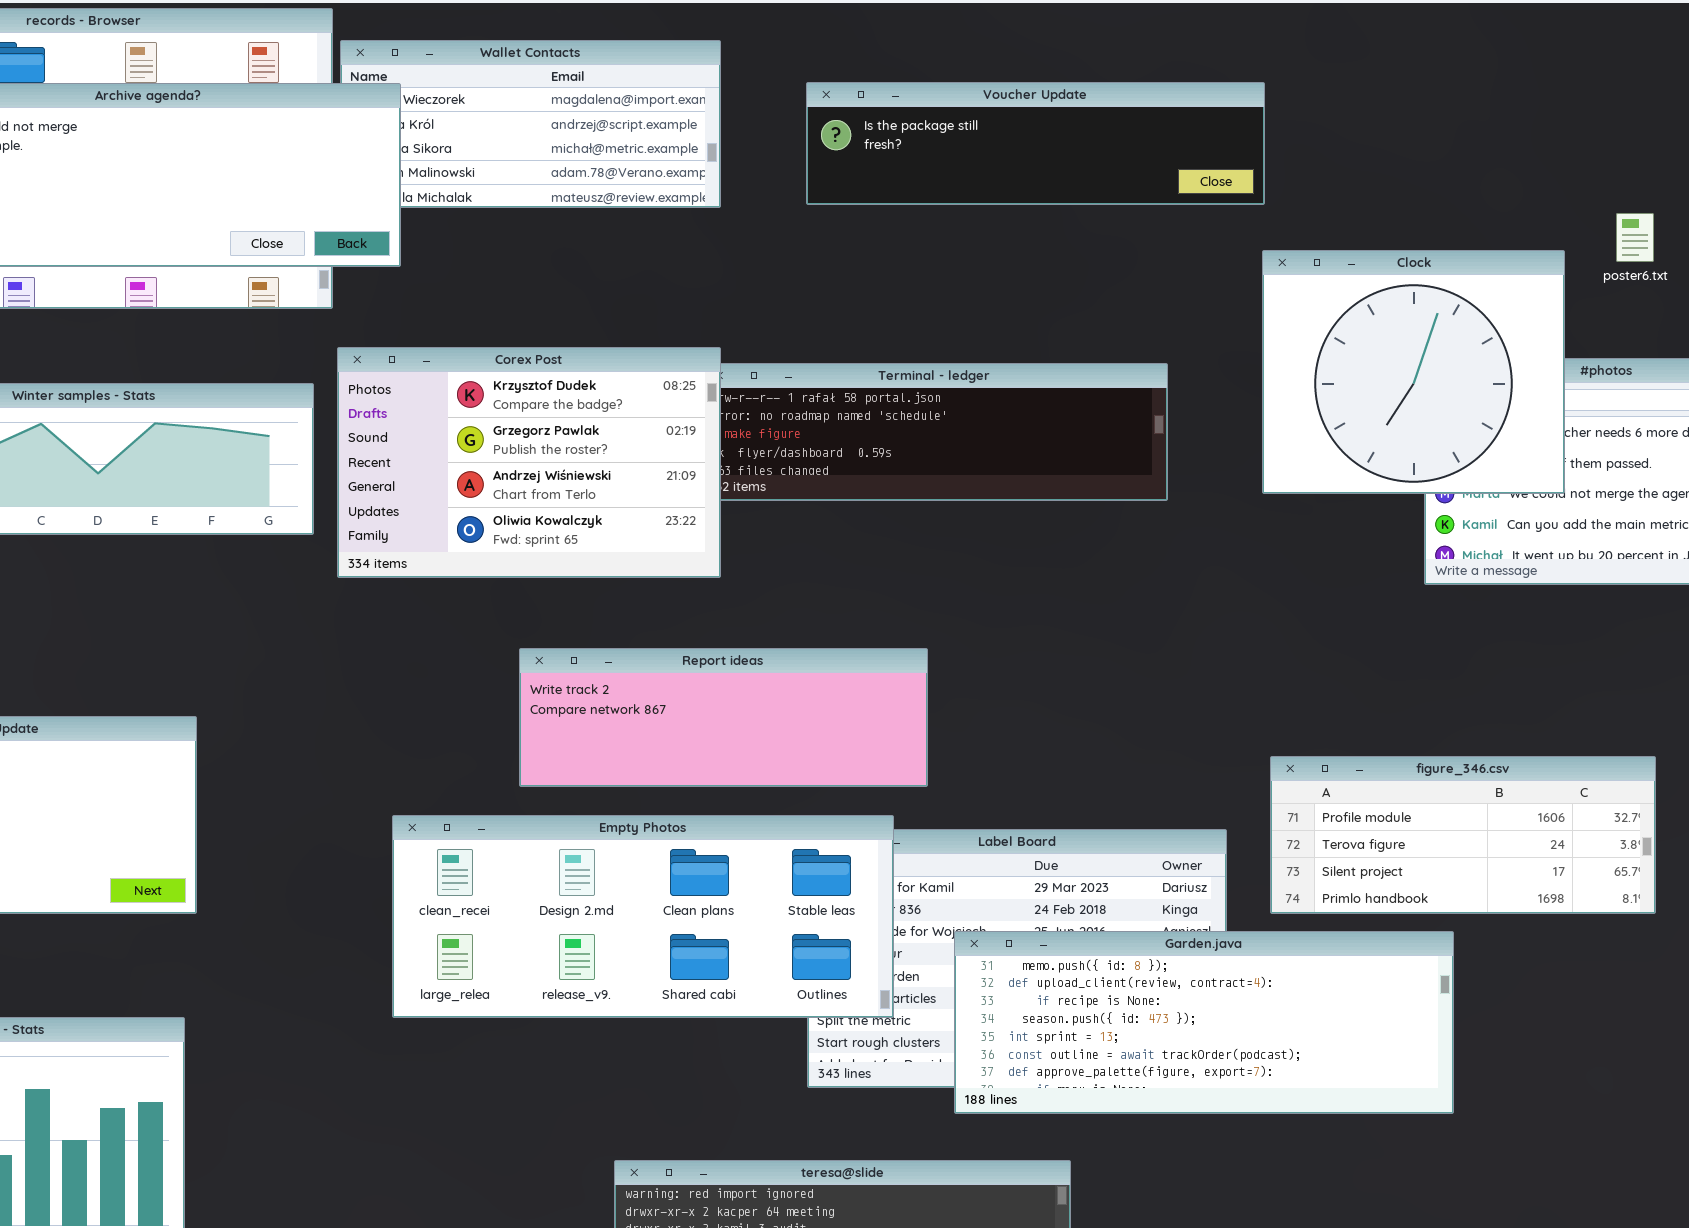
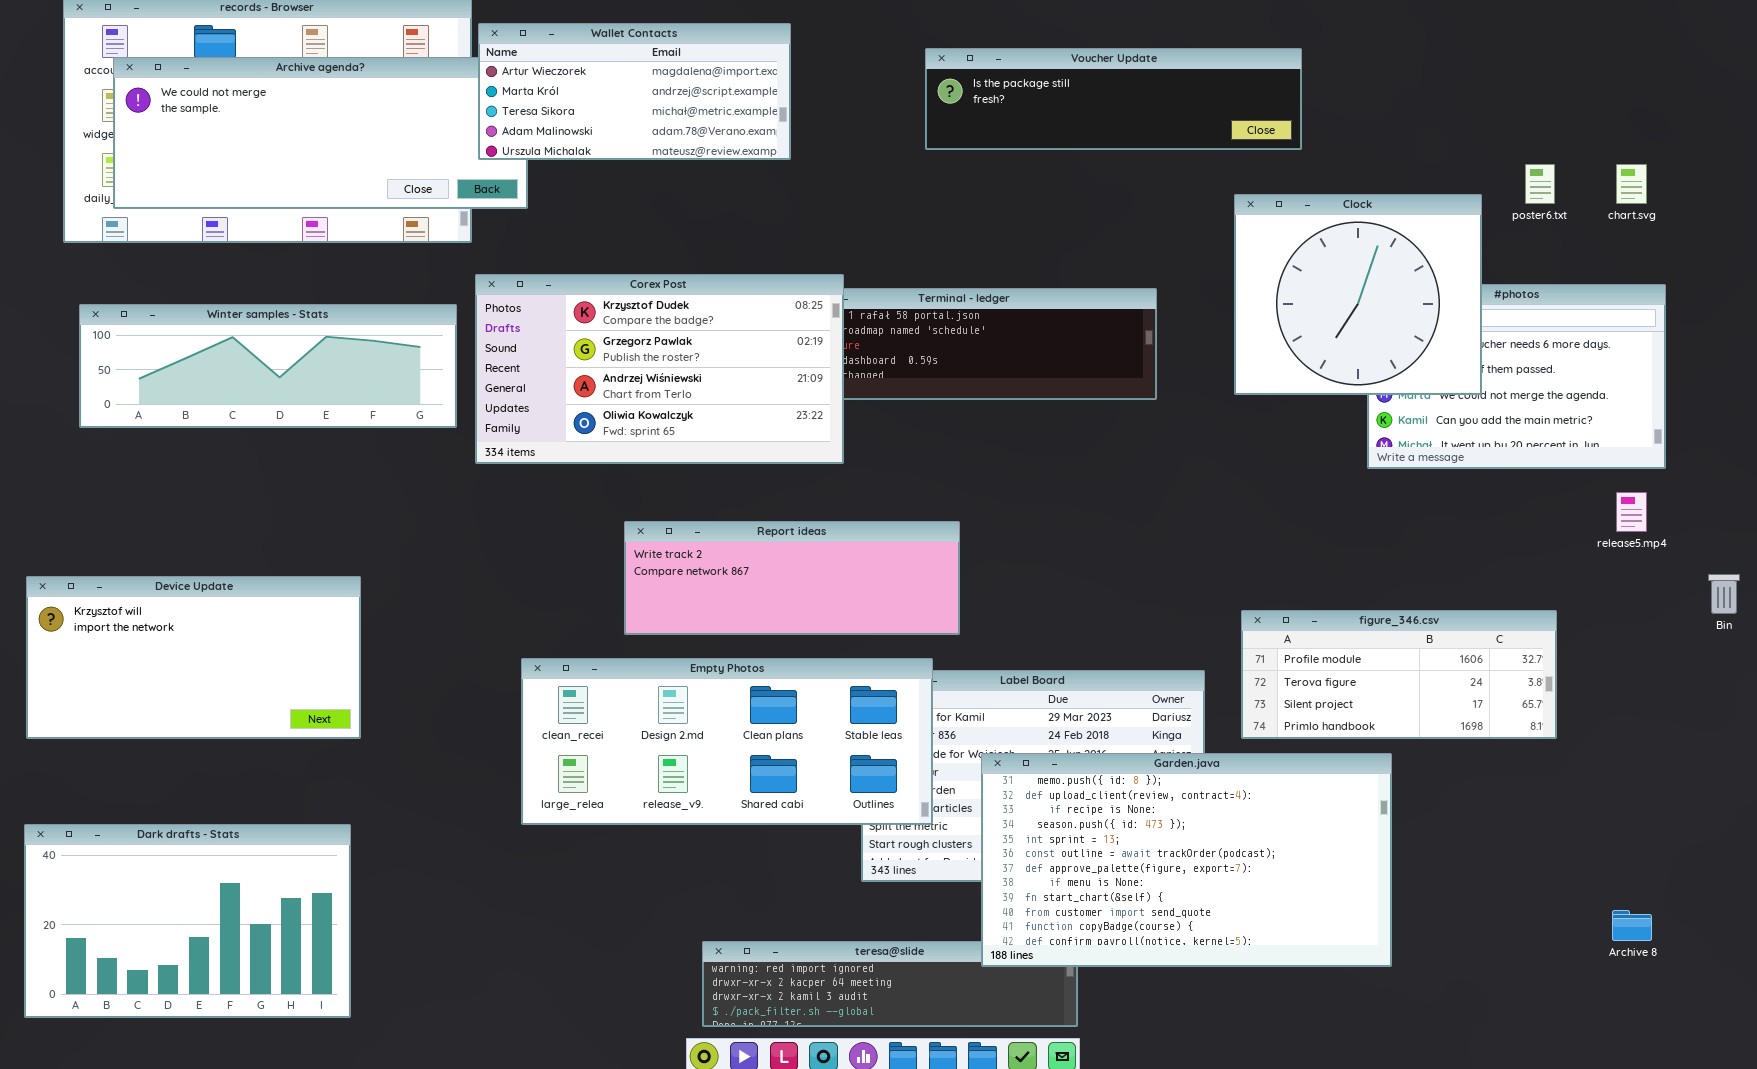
Wallet Contacts: [340,40,721,208] -> [478,23,791,160], raised
Voucher Update: [806,82,1265,205] -> [925,48,1302,150], moved
Corex Post: [337,347,721,578] -> [475,274,844,464], resized
Garden.java: [954,931,1454,1114] -> [981,753,1392,967], resized

